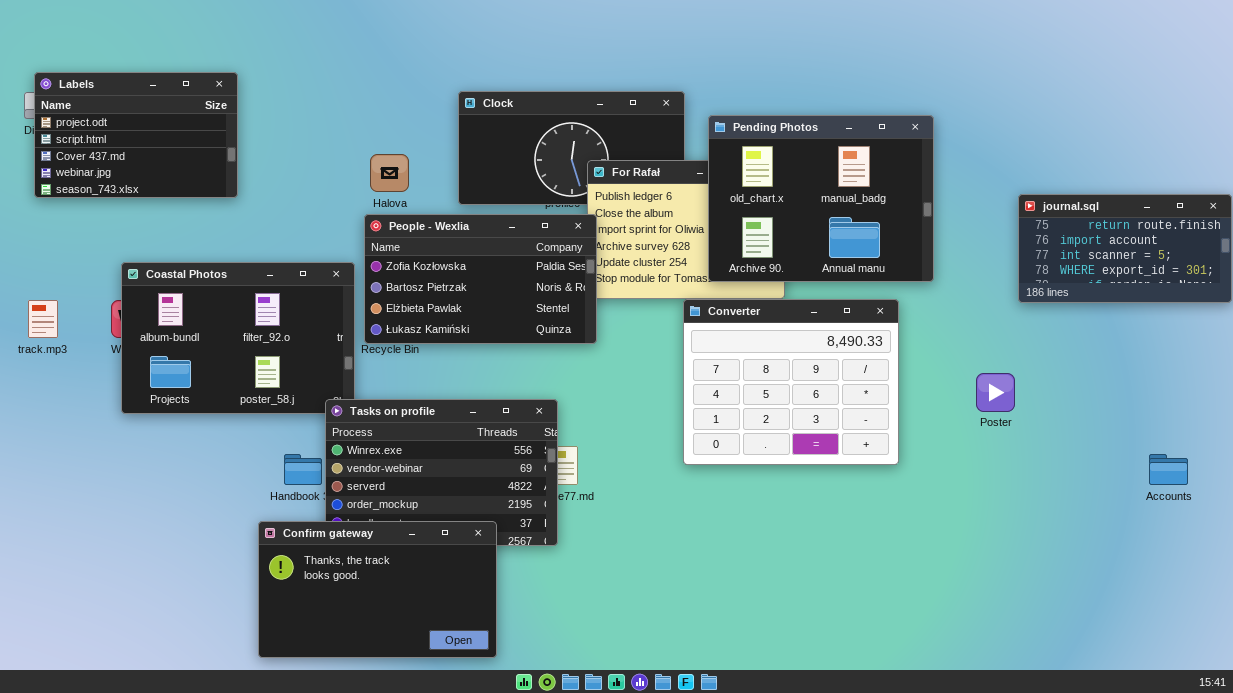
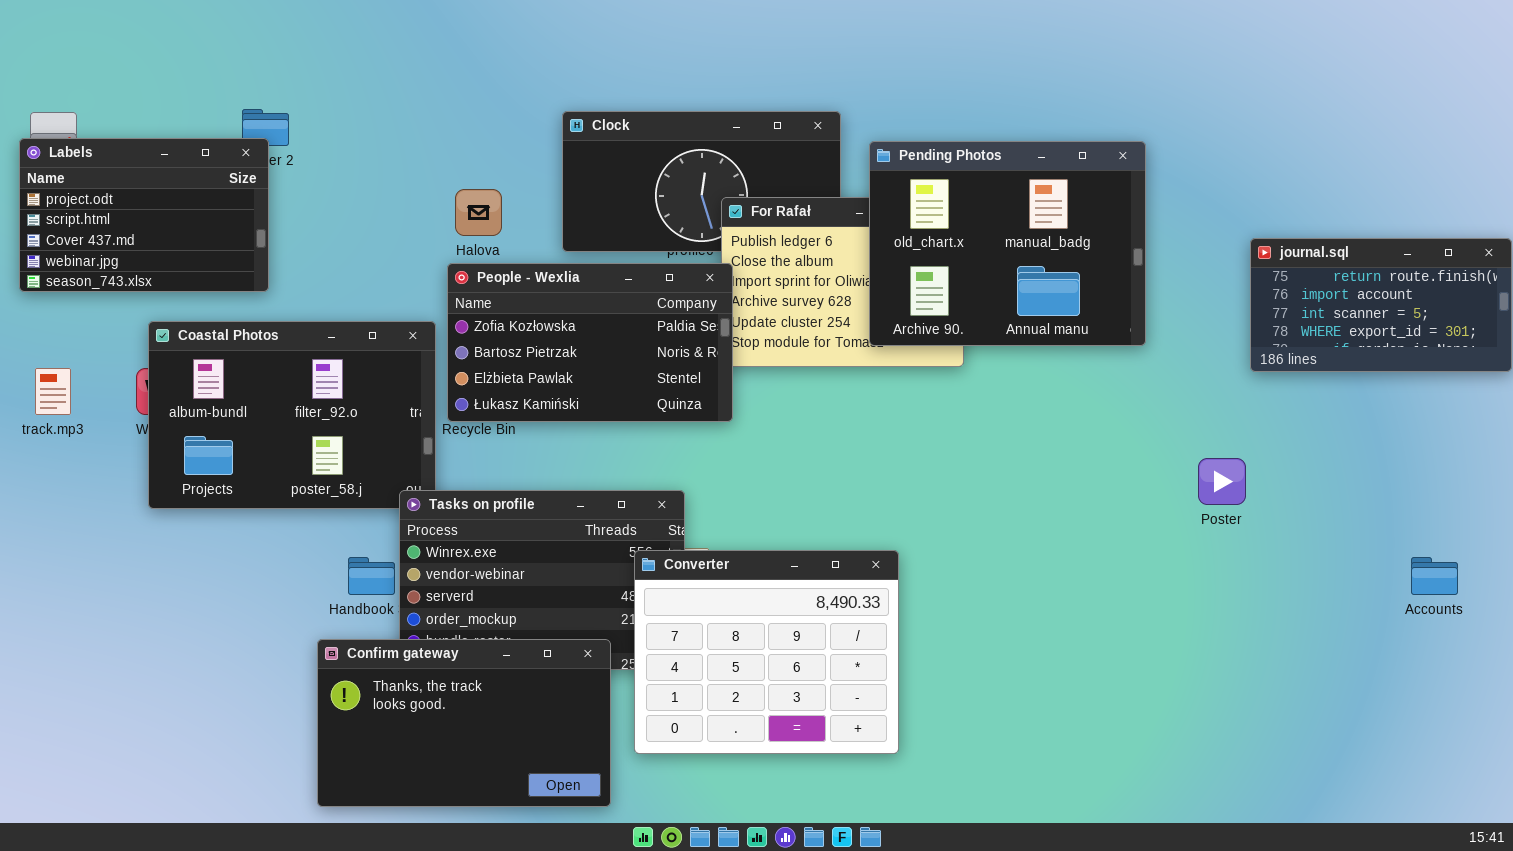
Labels: [34,72,238,198] -> [19,138,269,292], moved
Converter: [683,299,899,465] -> [634,550,899,754], moved

